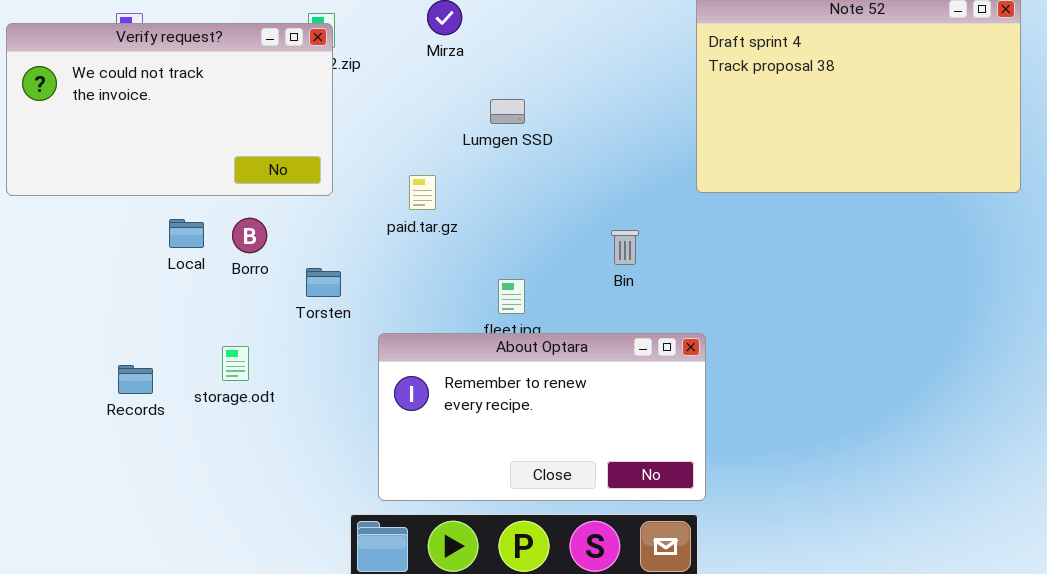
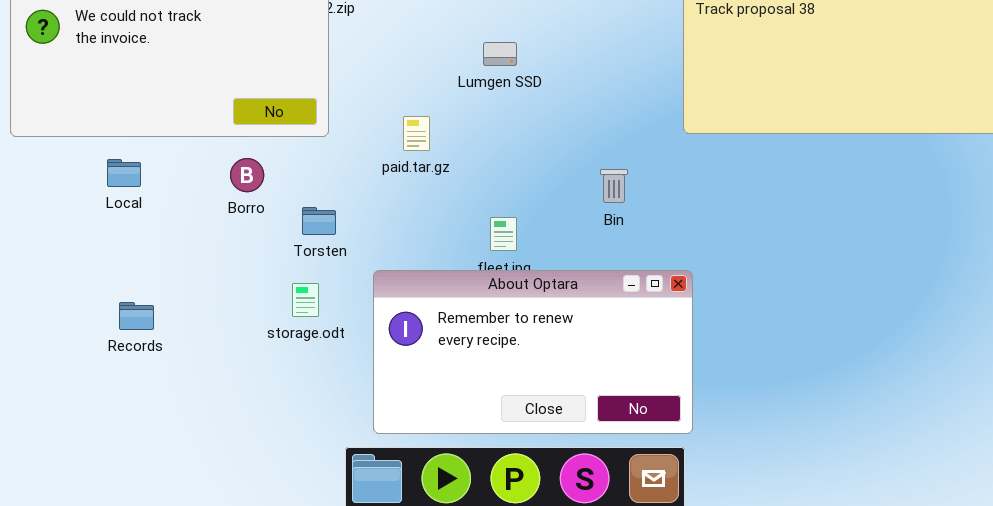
Local: [169,219,204,248] -> [107,159,141,187], moved
storage.odt: [222,346,249,381] -> [292,283,319,317], moved

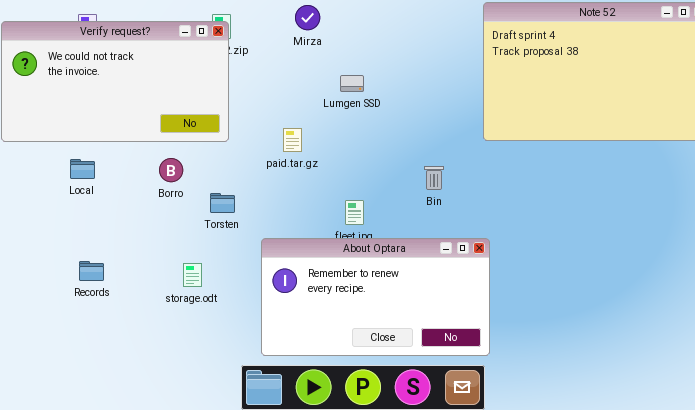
storage.odt: [292,283,319,317] -> [183,263,202,287], moved

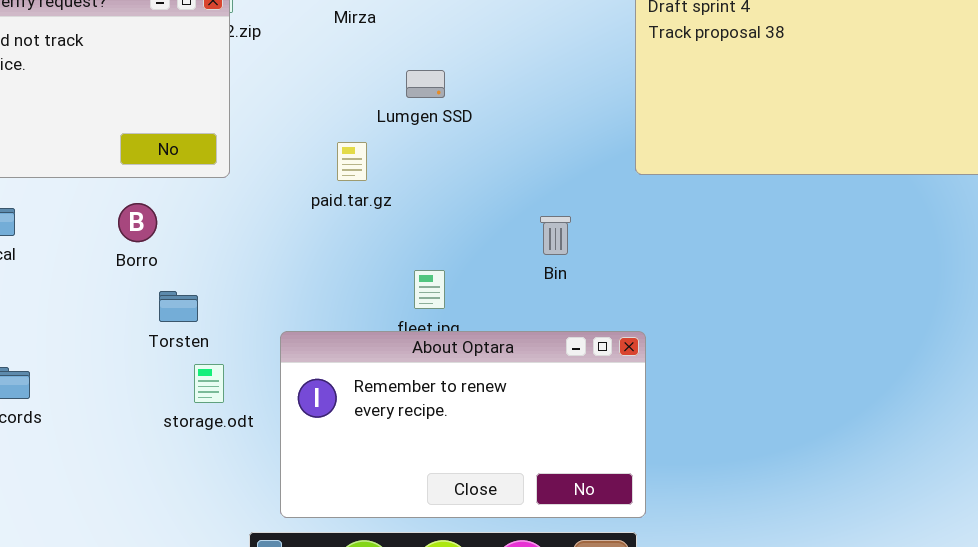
paid.tar.gz: [283,128,302,152] -> [337,142,367,181], moved
Torsten: [210,193,235,213] -> [159,291,198,322], moved
storage.odt: [183,263,202,287] -> [194,364,224,403], moved

